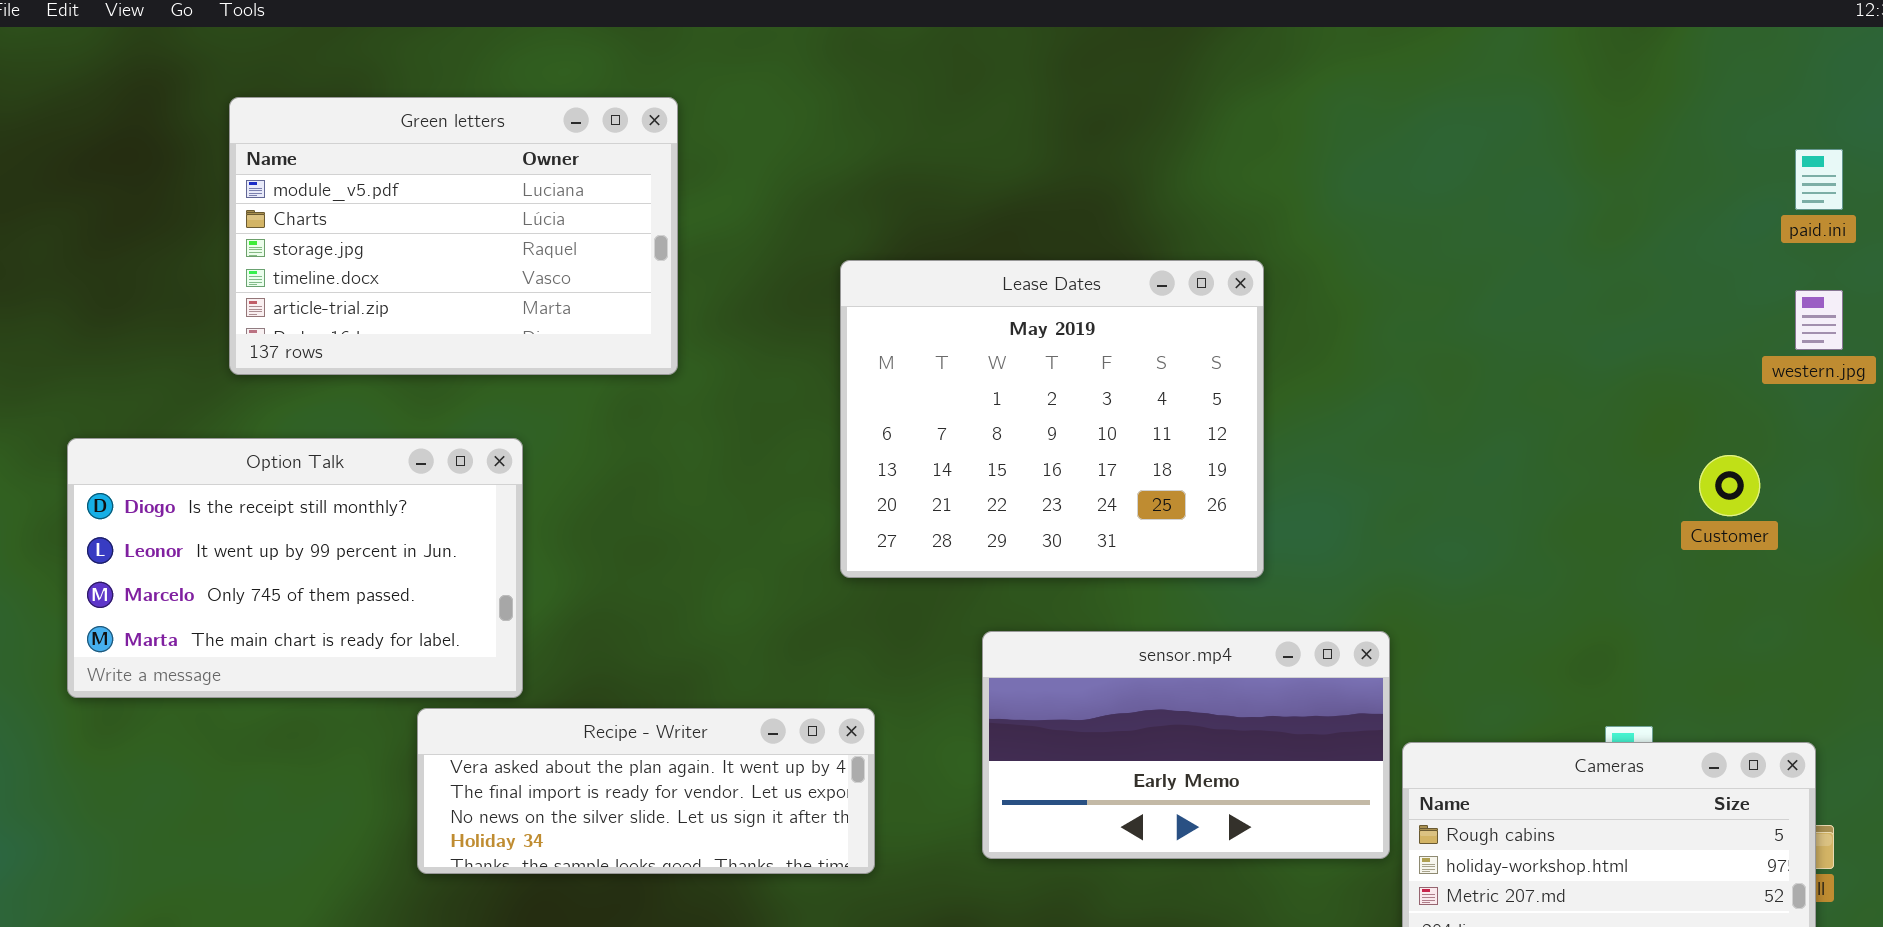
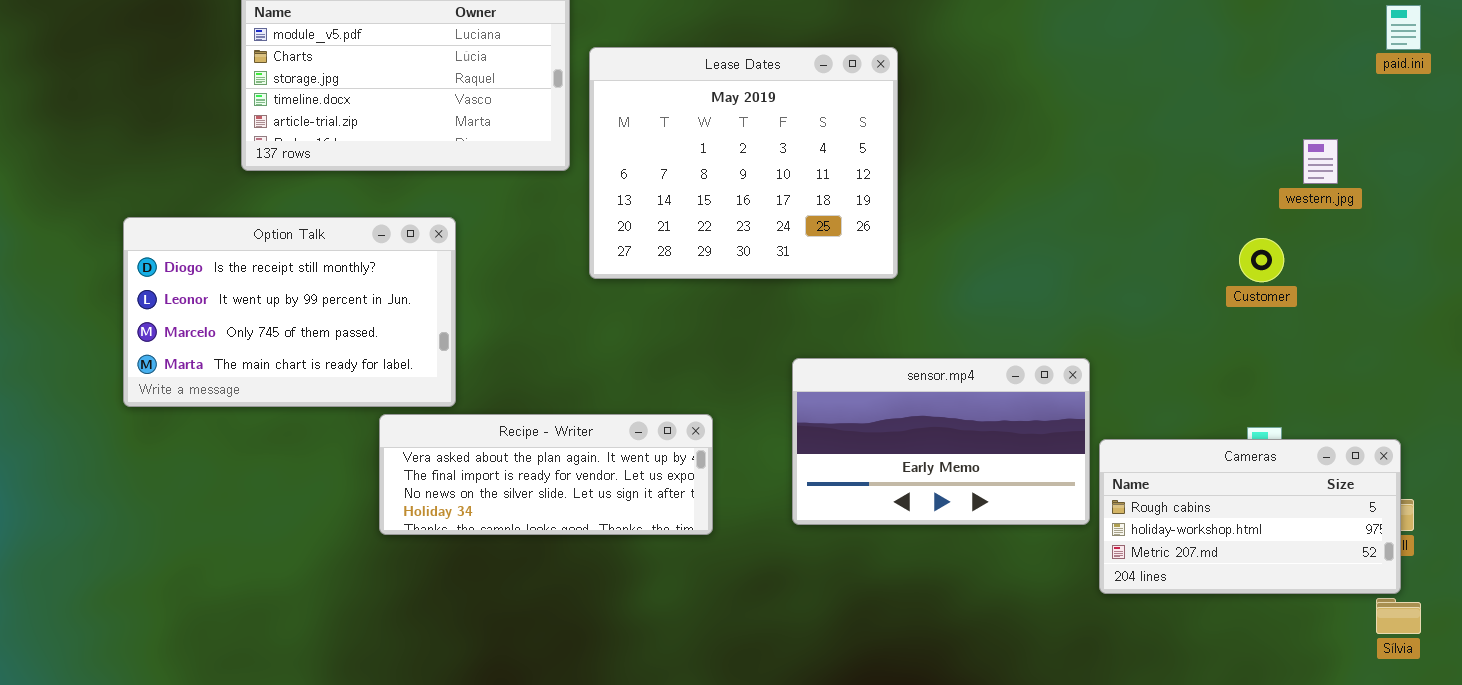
Lease Dates: [840,260,1264,578] -> [589,47,898,279], moved
western.jpg: [1795,290,1843,350] -> [1303,139,1338,184], moved
Customer: [1699,455,1760,516] -> [1239,238,1284,282], moved

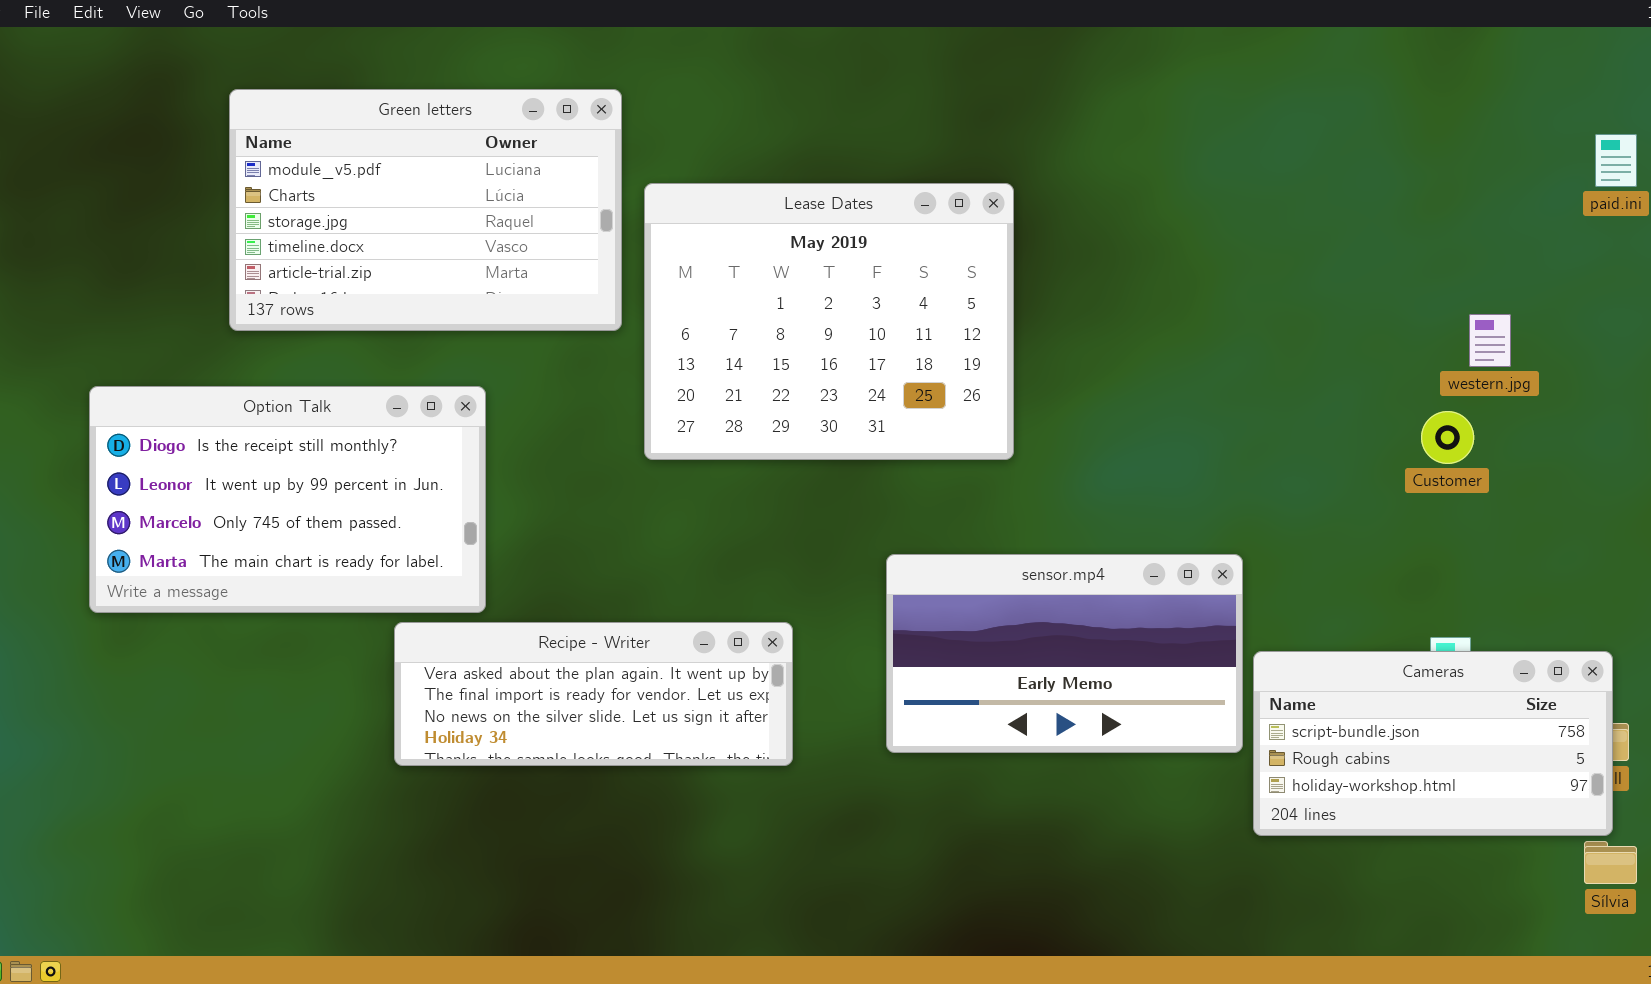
western.jpg: [1303,139,1338,184] -> [1469,314,1511,367], moved
Cameras: [1099,439,1401,594] -> [1253,651,1613,836], scrolled up 1 row

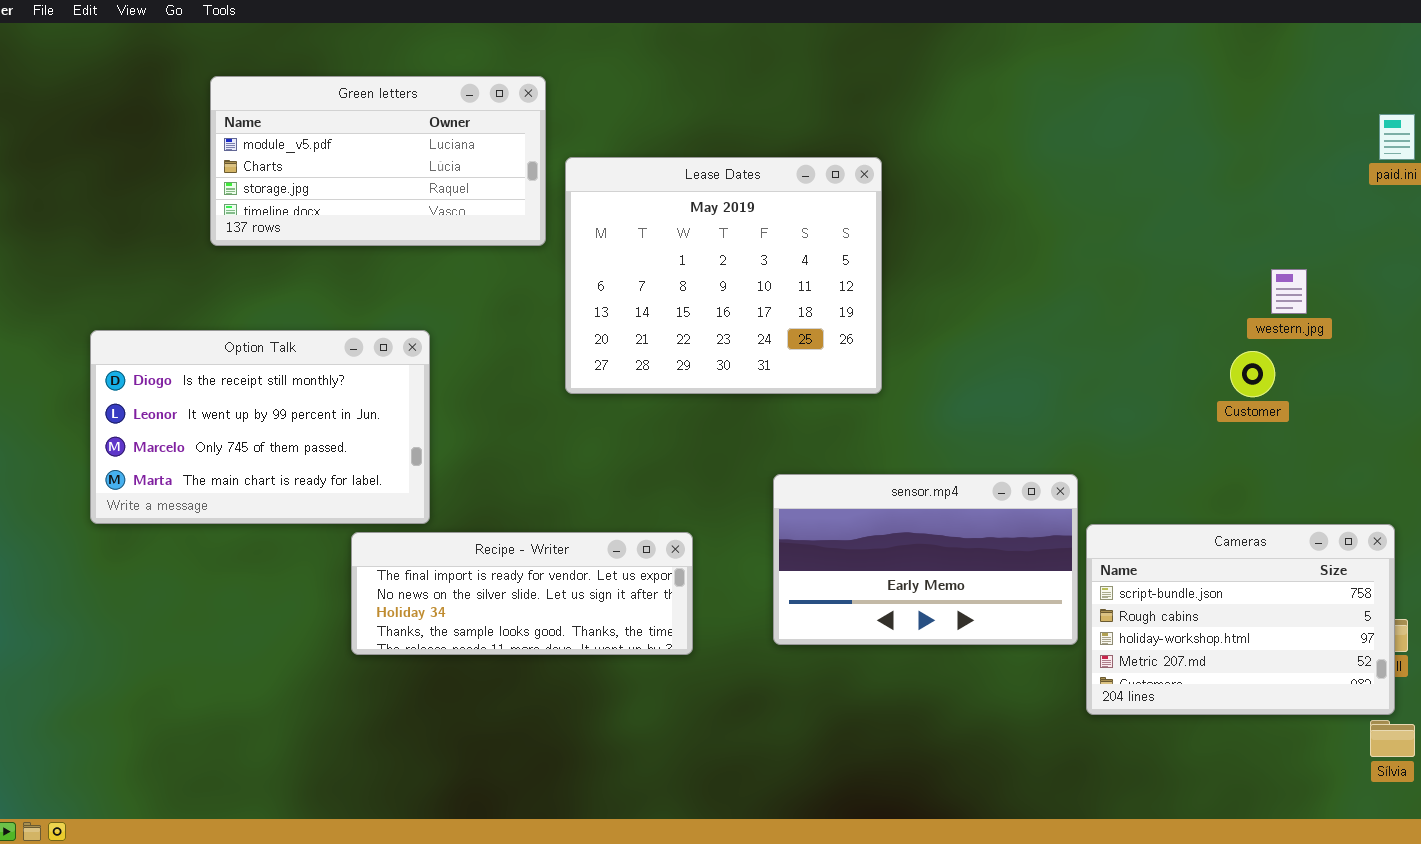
Green letters: [229,89,622,331] -> [210,76,546,246], resized
Recipe - Writer: [394,622,793,766] -> [351,532,693,655], scrolled down 1 row
Cameras: [1253,651,1613,836] -> [1086,524,1395,715], resized

